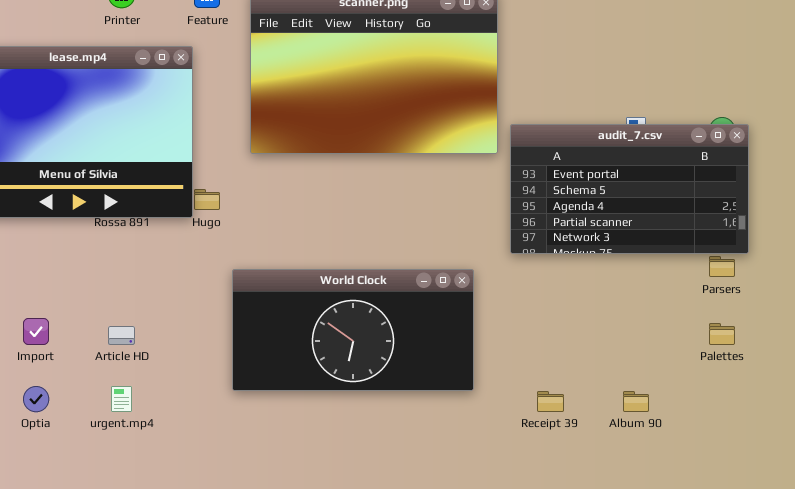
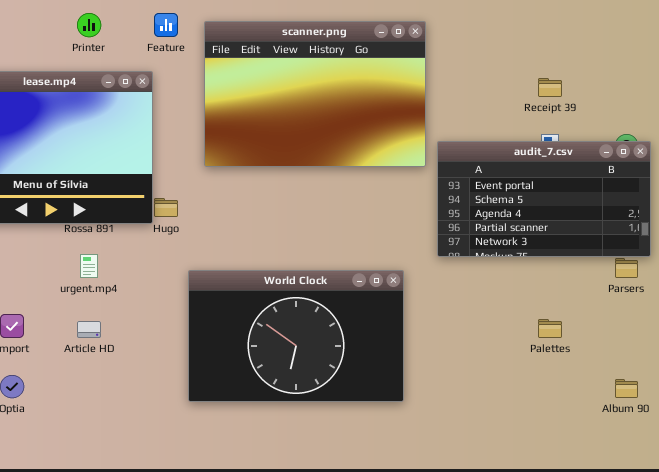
World Clock: [232,269,474,391] -> [188,270,404,402], resized
Palettes: [709,323,735,345] -> [538,319,562,338], moved
urgent.mp4: [111,386,132,412] -> [80,254,98,278], moved
Receipt 39: [537,391,564,412] -> [538,78,562,97], moved
Album 90: [623,391,649,412] -> [615,379,638,398], moved

